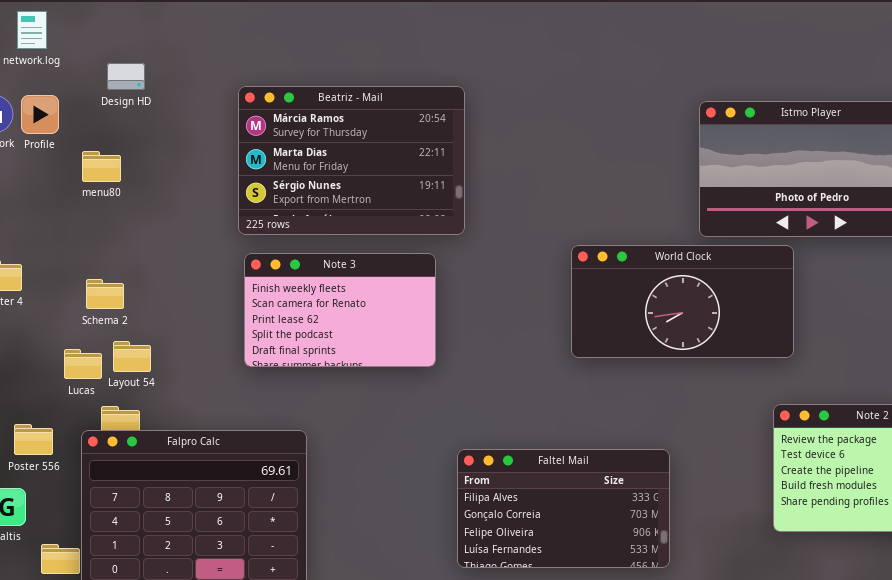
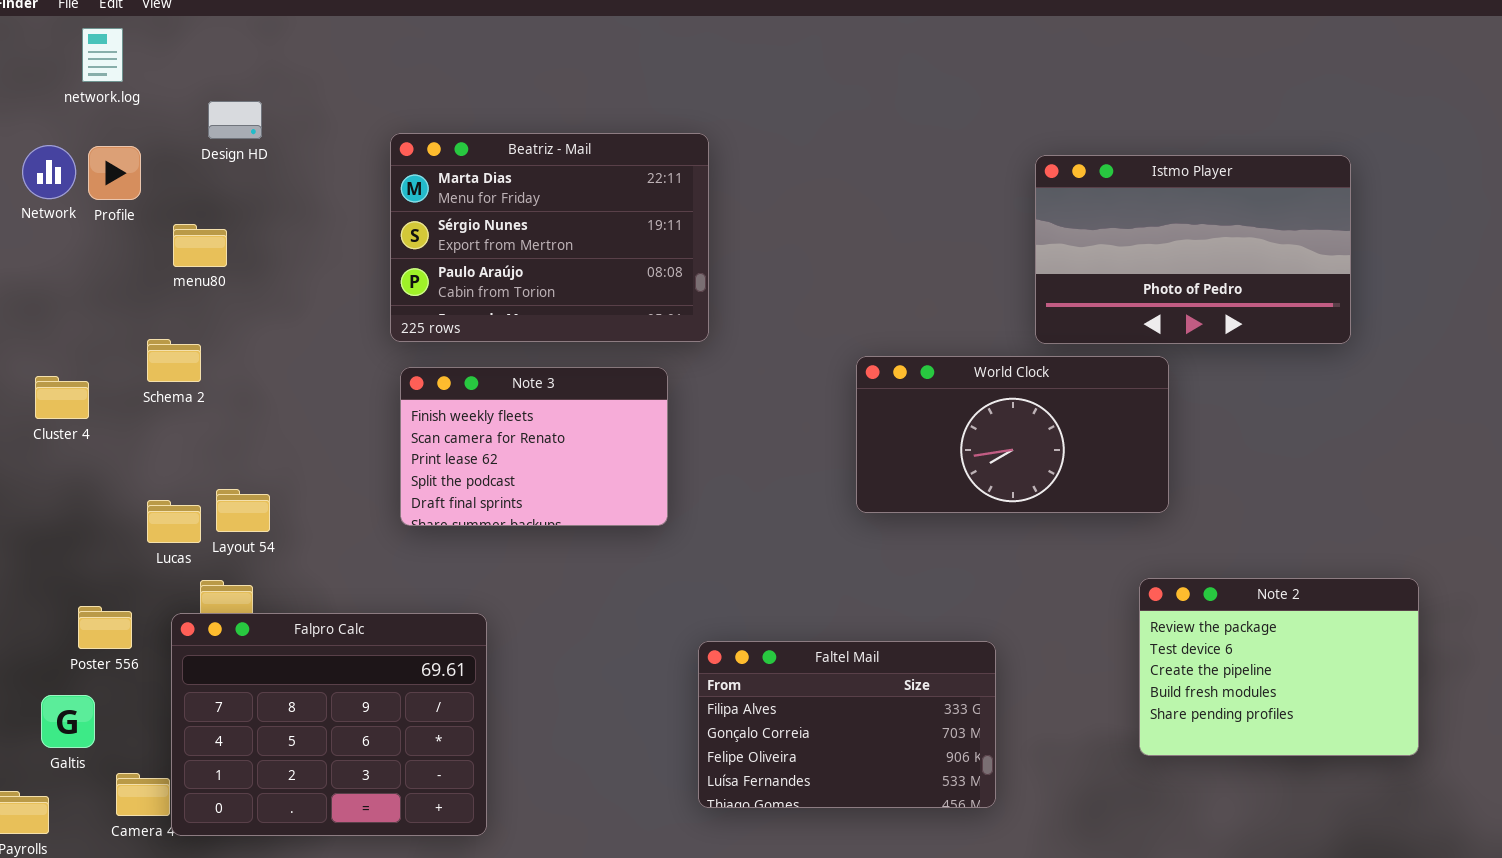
Beatriz - Mail: [238,86,465,235] -> [390,133,709,342], scrolled down 1 row
Schema 2: [86,279,124,309] -> [147,339,201,382], moved

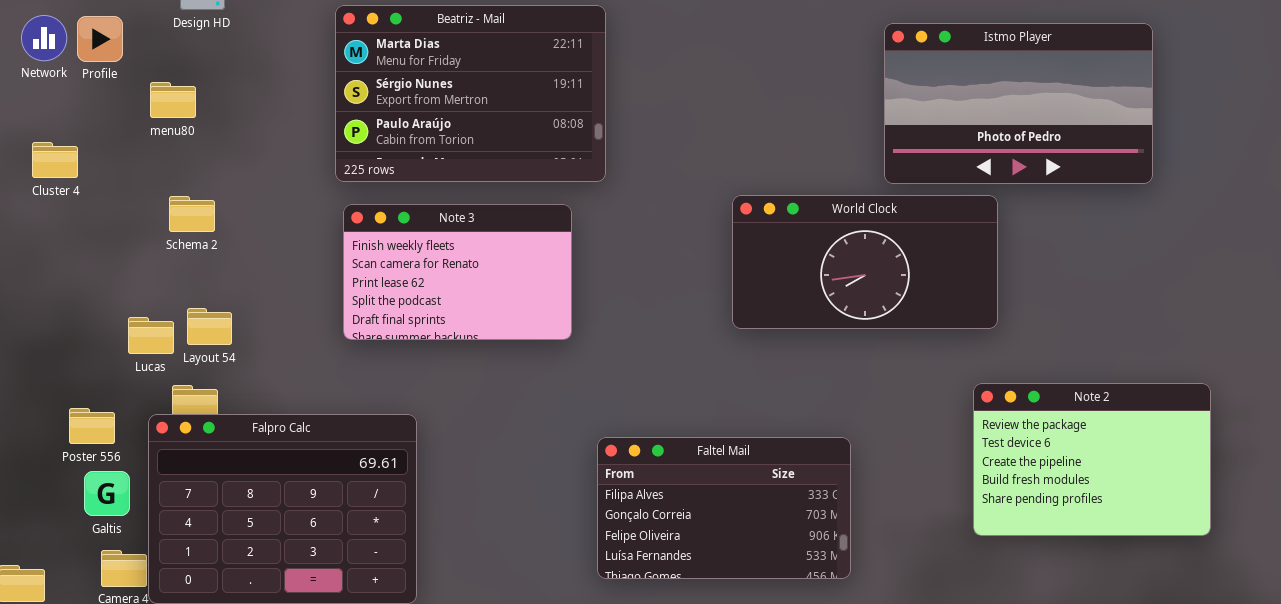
Schema 2: [147,339,201,382] -> [169,196,215,232], moved
Cluster 4: [35,376,89,419] -> [32,142,78,178], moved
Galtis: [41,695,95,748] -> [84,471,130,516], moved

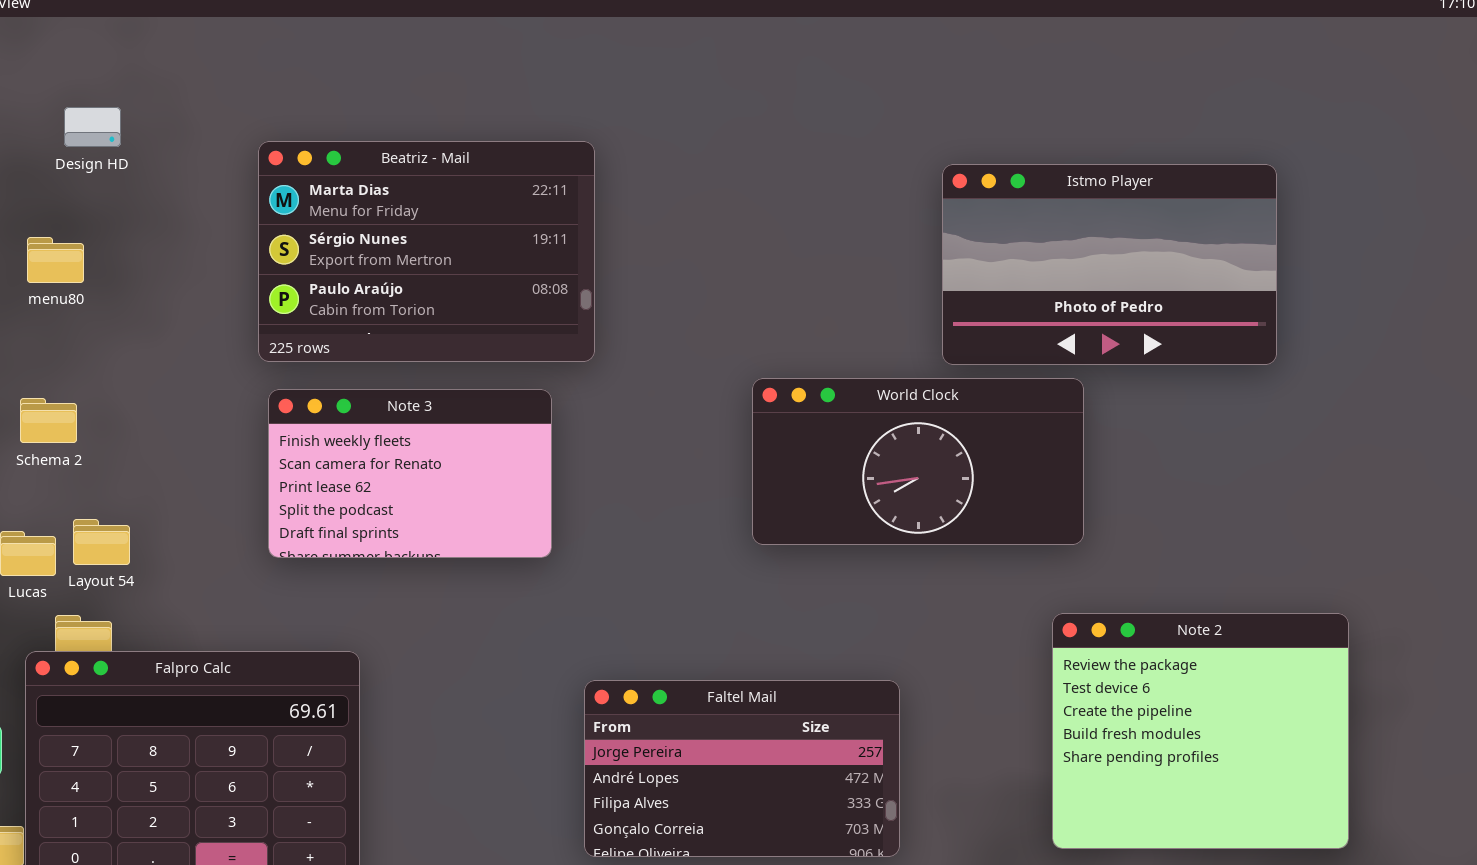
Schema 2: [169,196,215,232] -> [20,398,77,443], moved
Note 2: [973,383,1211,536] -> [1052,613,1349,849], resized
Faltel Mail: [597,437,851,579] -> [584,680,900,857], scrolled up 2 rows

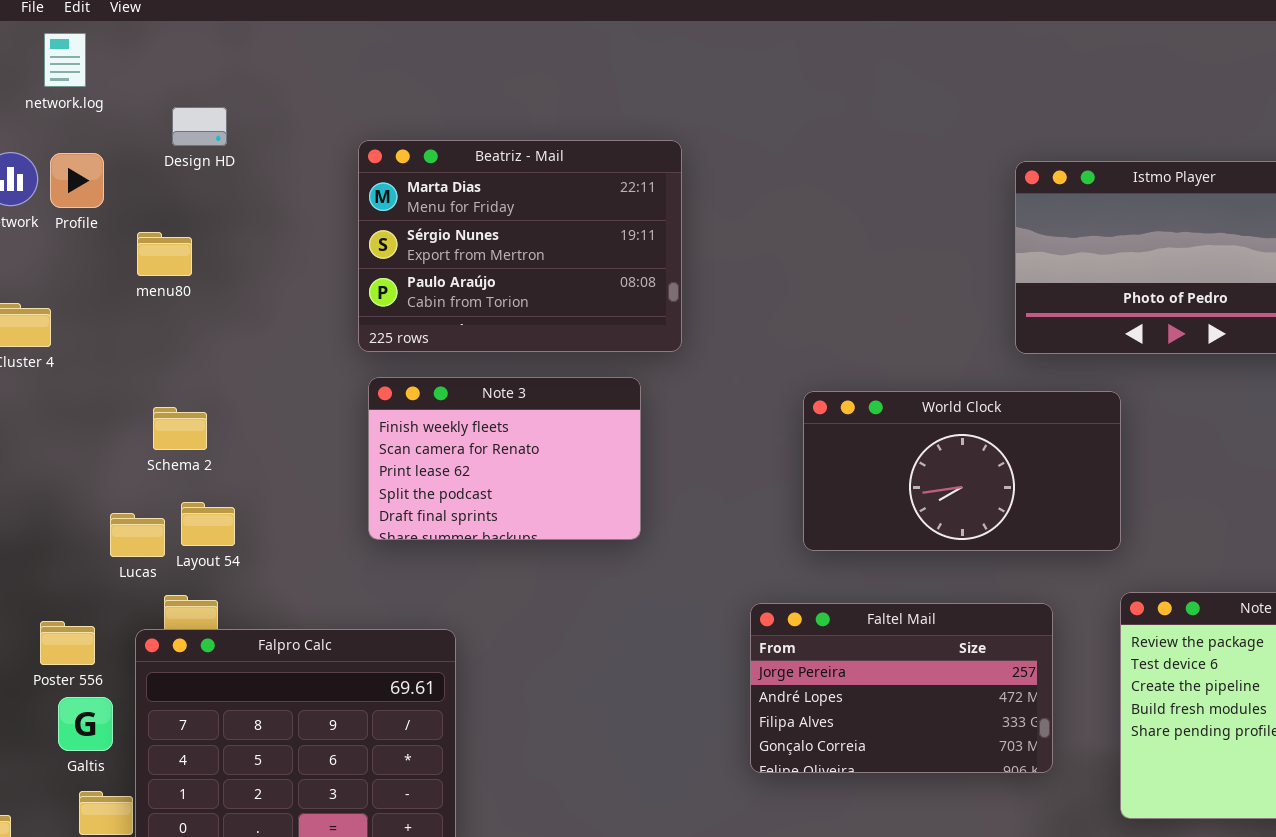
World Clock: [752,378,1084,545] -> [803,391,1121,551], moved
Schema 2: [20,398,77,443] -> [153,407,207,450], moved
Faltel Mail: [584,680,900,857] -> [750,603,1053,773], moved

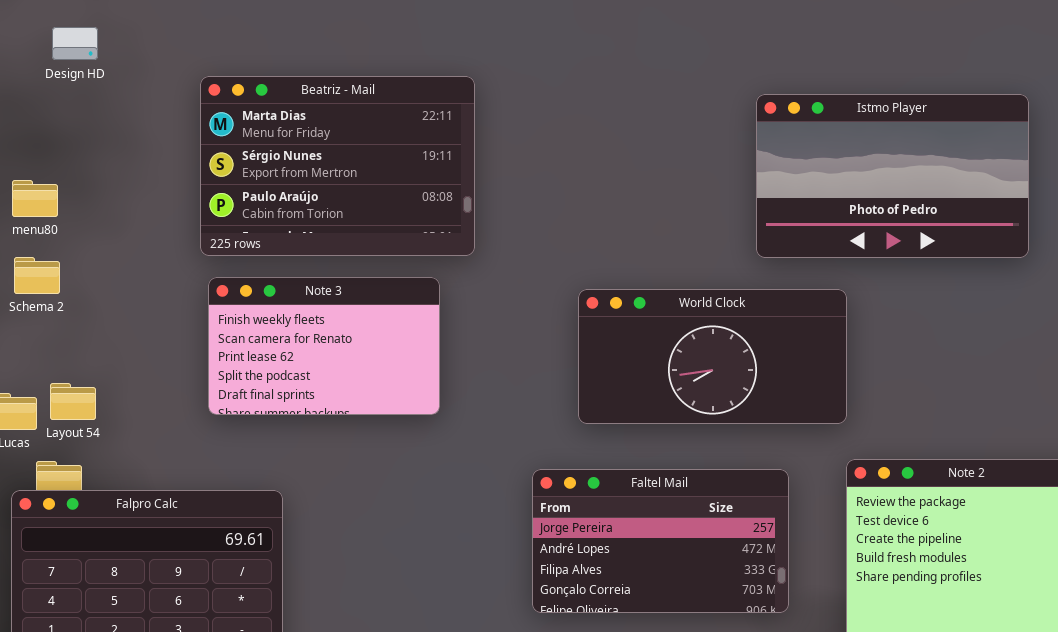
Design HD: [172,107,227,146] -> [52,27,98,60], moved
menu80: [137,232,192,276] -> [12,180,58,217], moved
Schema 2: [153,407,207,450] -> [14,257,60,294], moved

